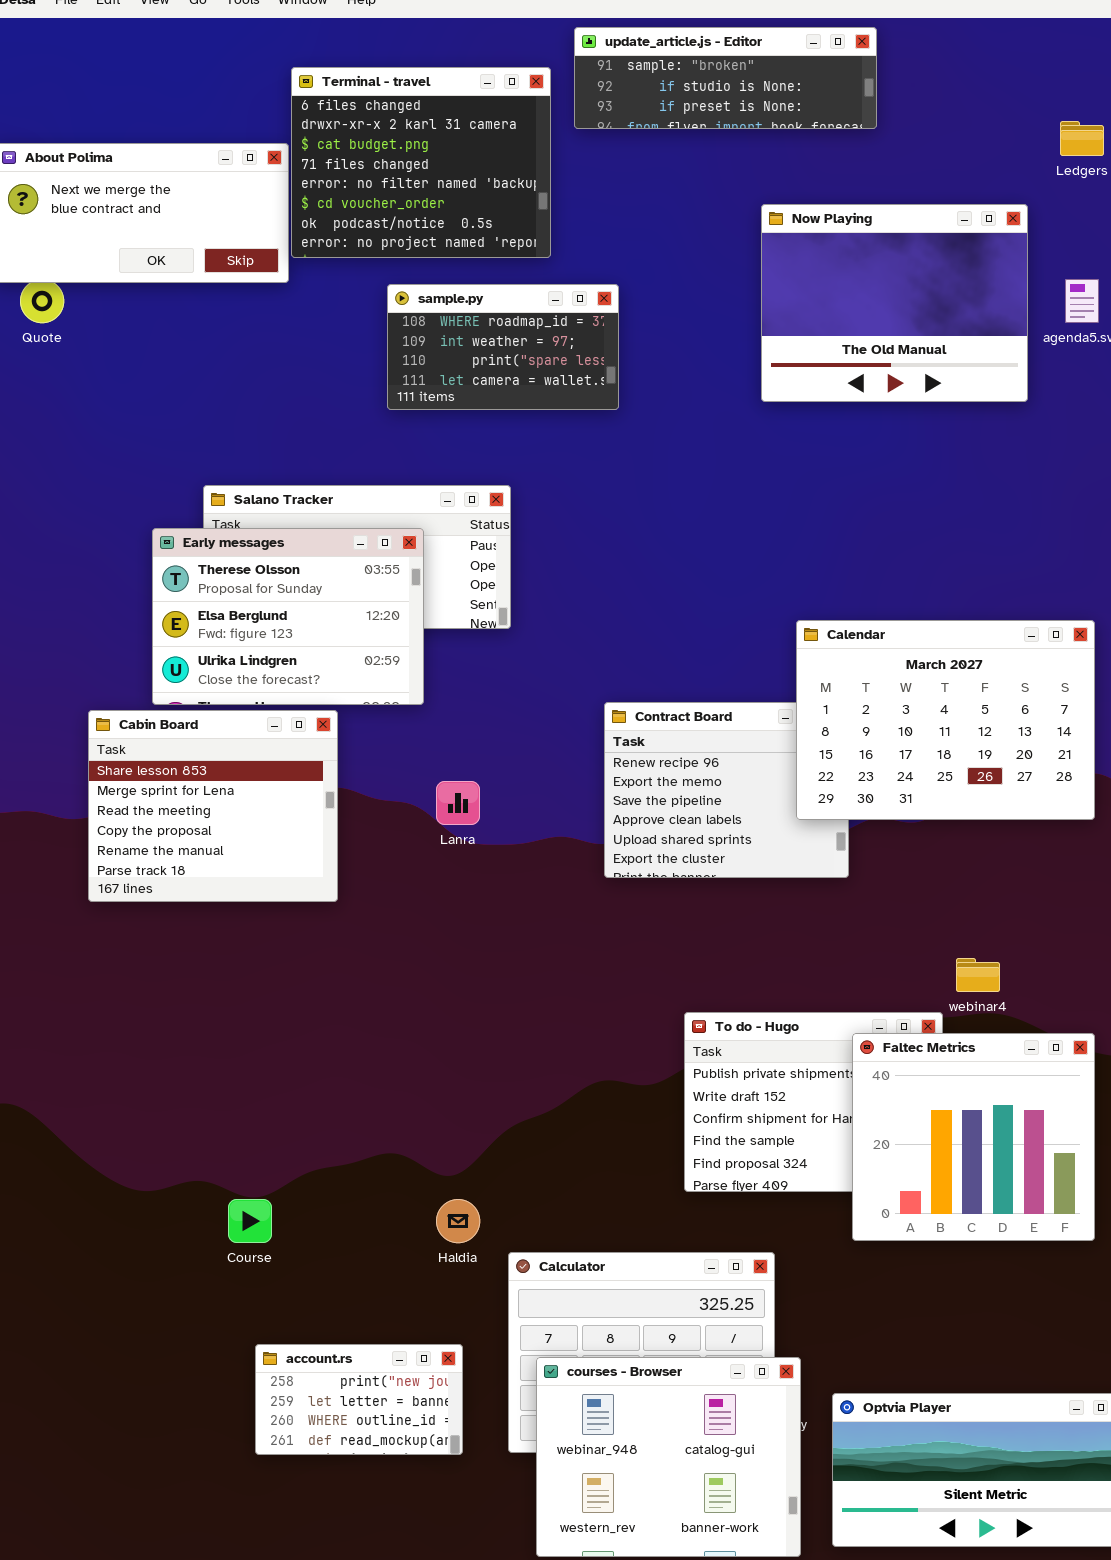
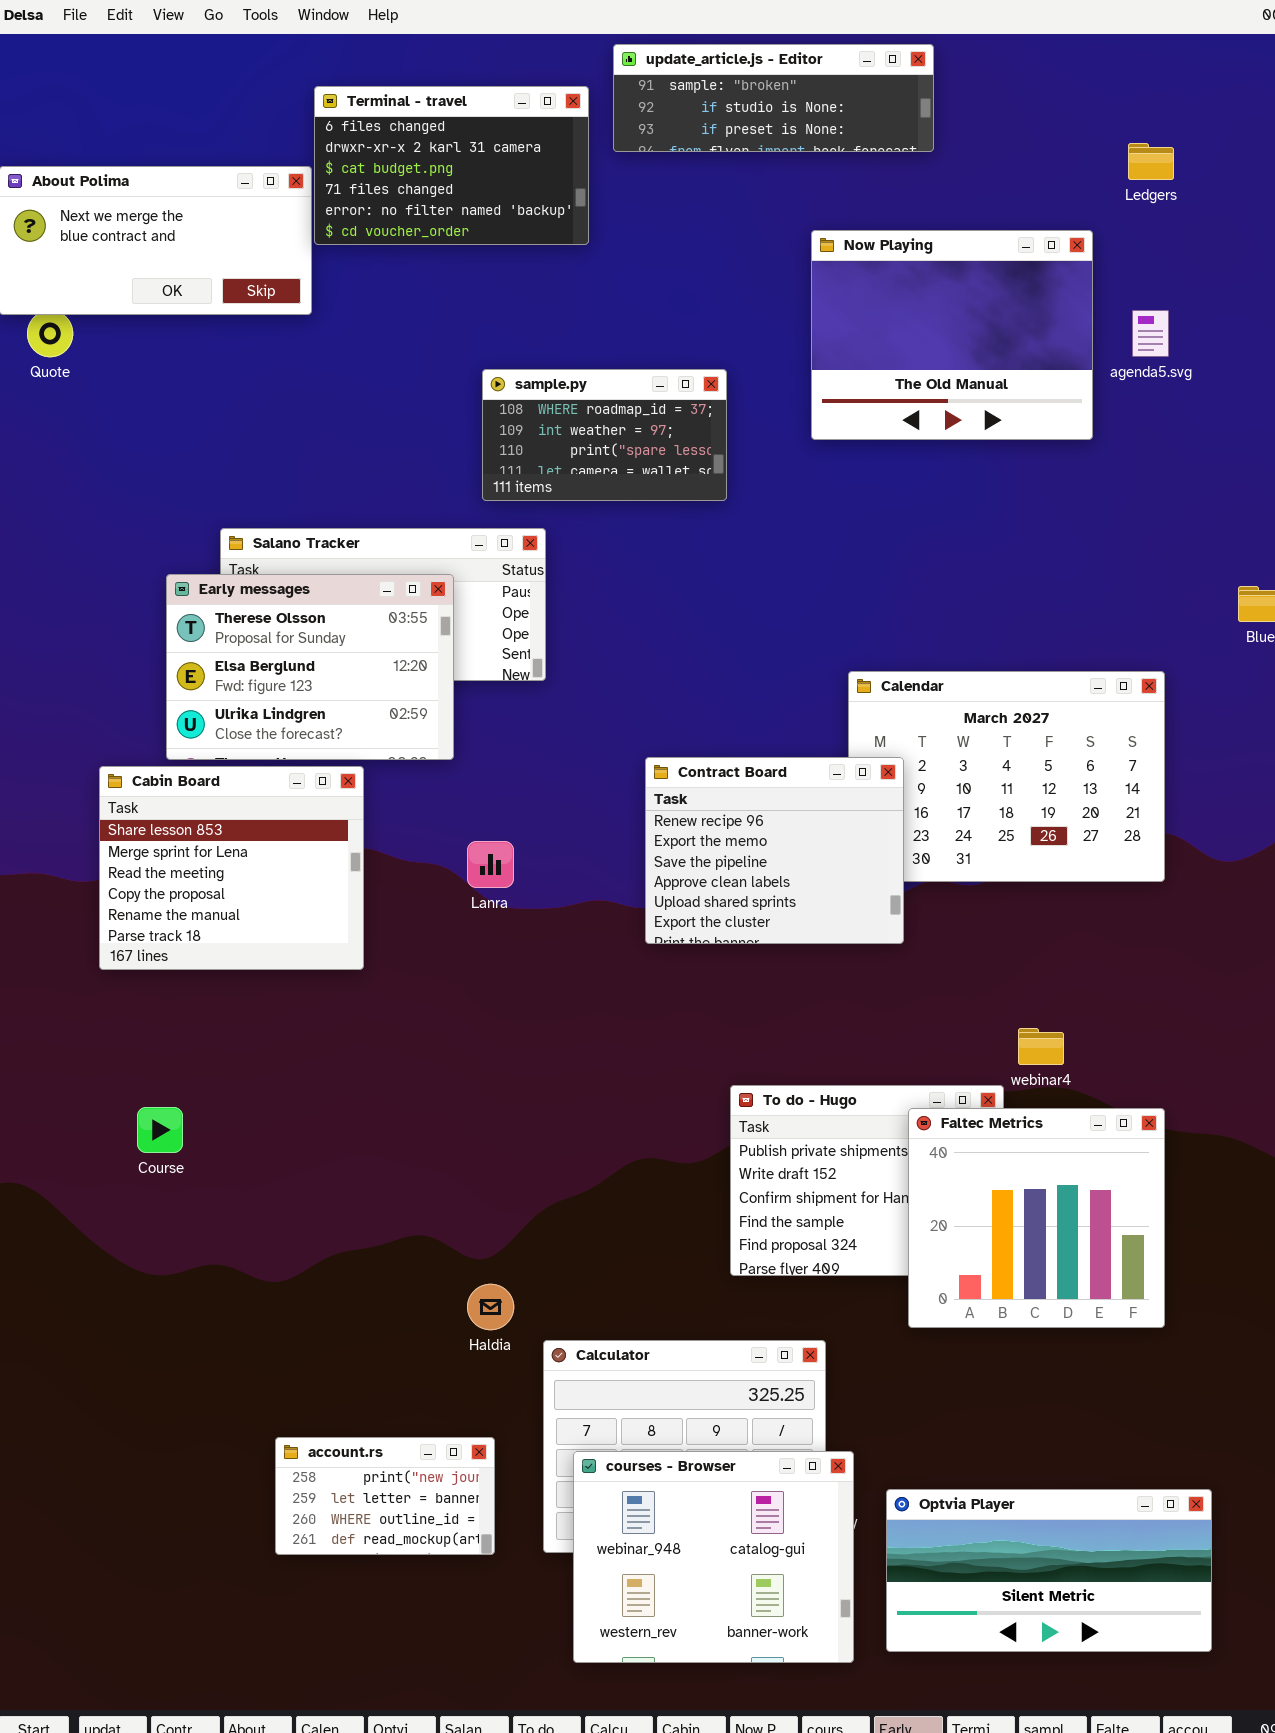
Terminal - travel: [291,67,551,258] -> [314,86,589,245], resized
sample.py: [387,284,619,410] -> [482,369,727,501], moved
Contract Board: [604,702,849,878] -> [645,757,904,944], raised
Course: [228,1199,272,1243] -> [137,1107,183,1153], moved

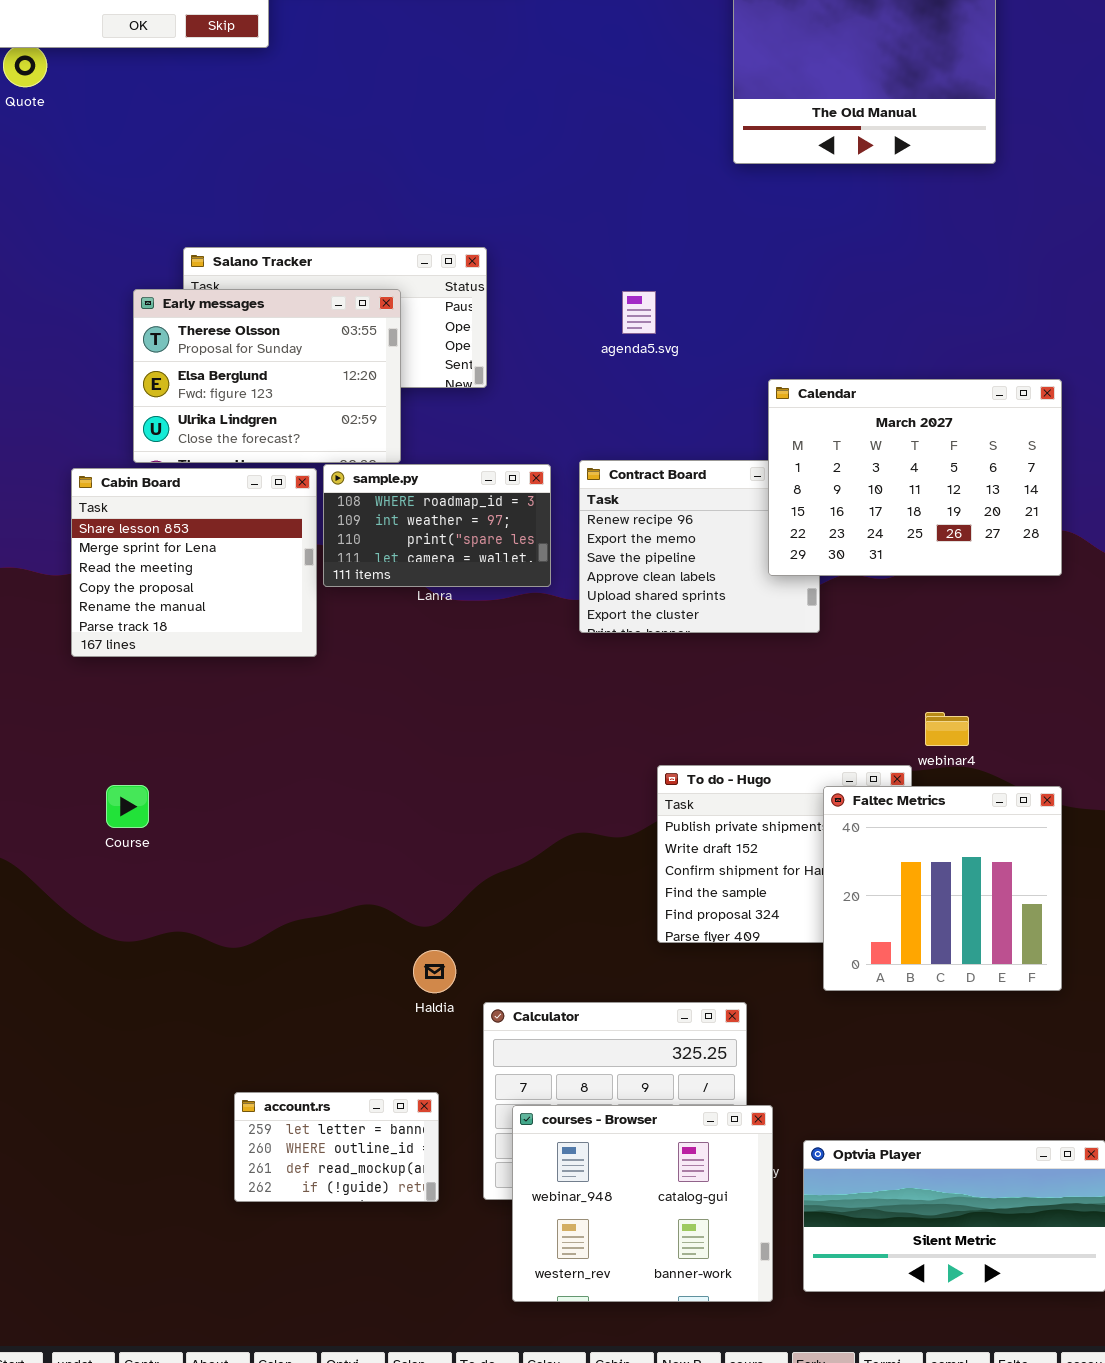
agenda5.svg: [1132,310,1169,357] -> [622,291,656,334], moved
sample.py: [482,369,727,501] -> [323,464,551,587], moved
Calendar: [848,671,1165,882] -> [768,379,1062,576], raised
account.rs: [275,1437,495,1555] -> [234,1092,439,1202], scrolled down 1 row

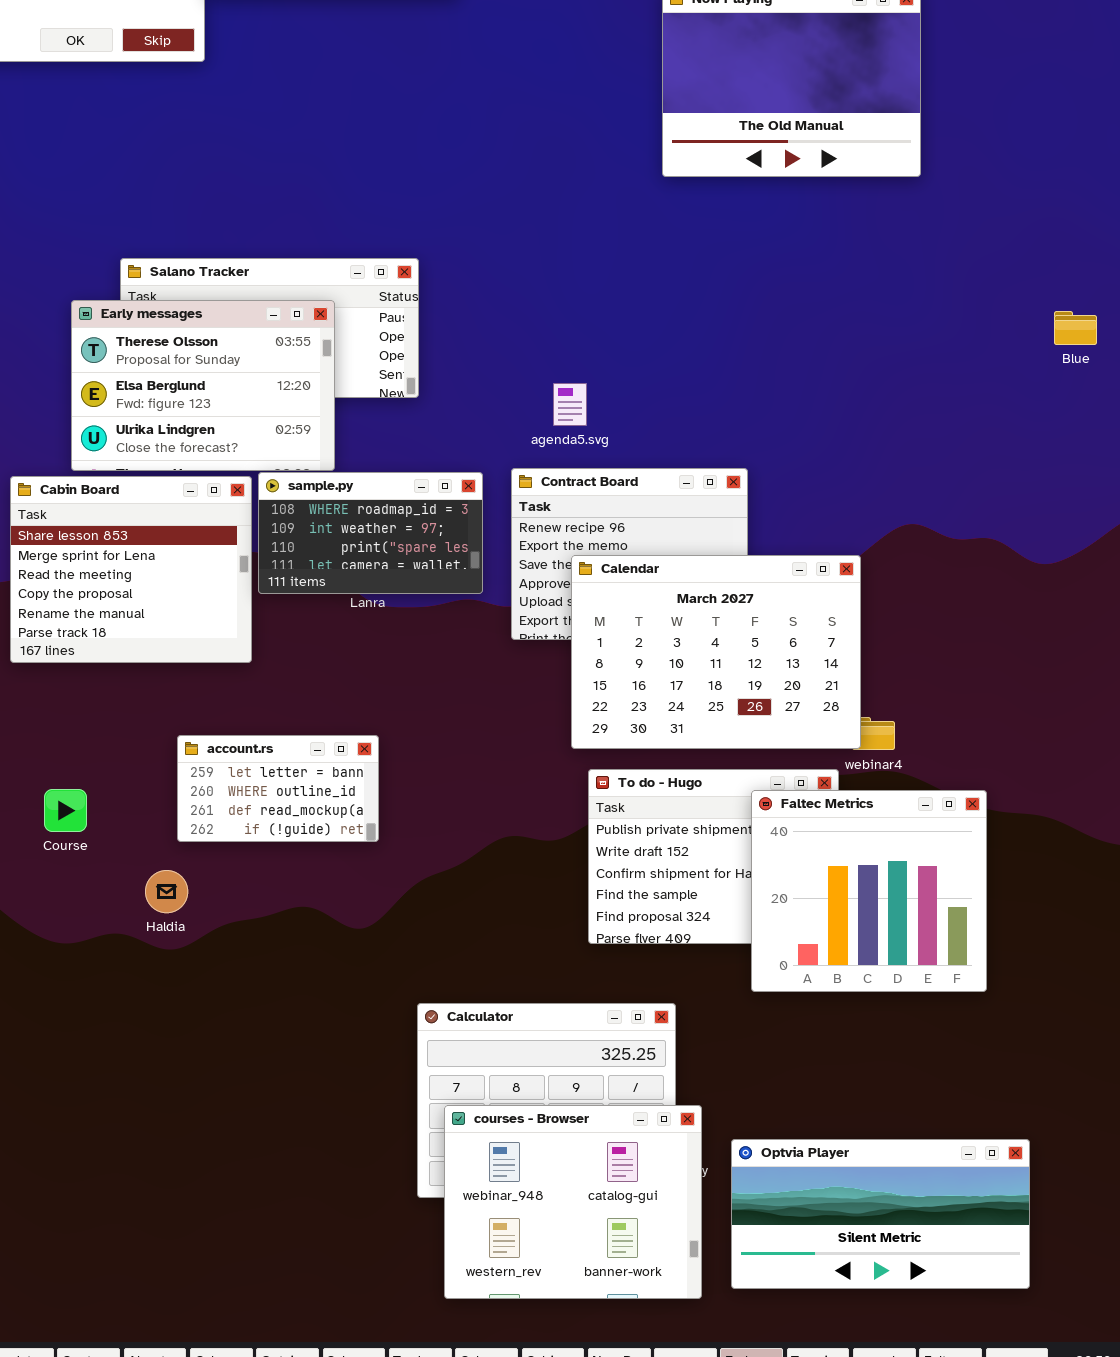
agenda5.svg: [622,291,656,334] -> [553,383,587,426], moved
Calendar: [768,379,1062,576] -> [571,555,861,749], moved
Haldia: [413,950,456,993] -> [145,870,188,913], moved
account.rs: [234,1092,439,1202] -> [177,735,379,842], moved

